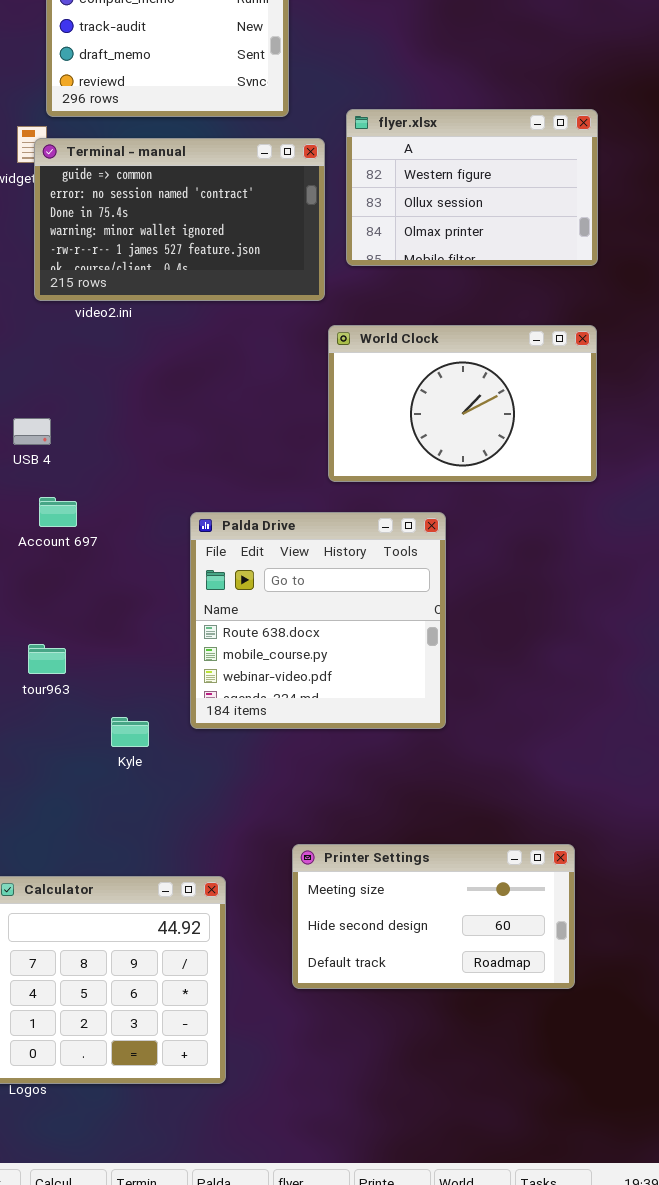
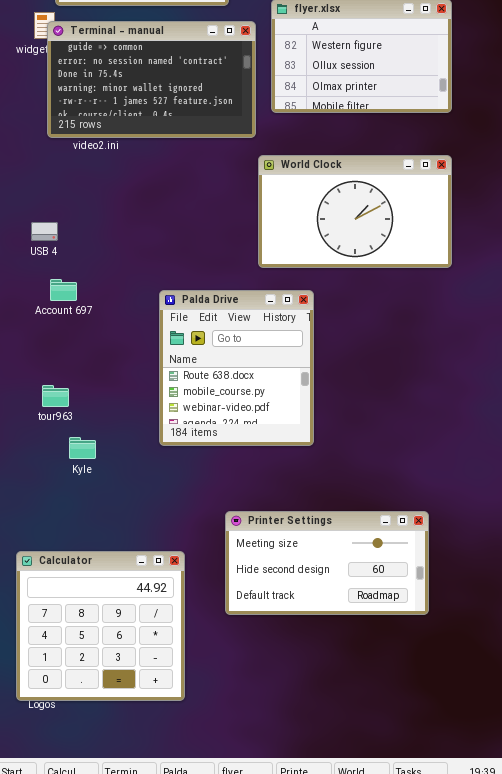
Palda Drive: [190,512,446,729] -> [159,290,314,446], resized
Kyle: [111,717,149,747] -> [69,437,96,459], moved
Printer Settings: [292,844,575,989] -> [225,511,429,615], moved

